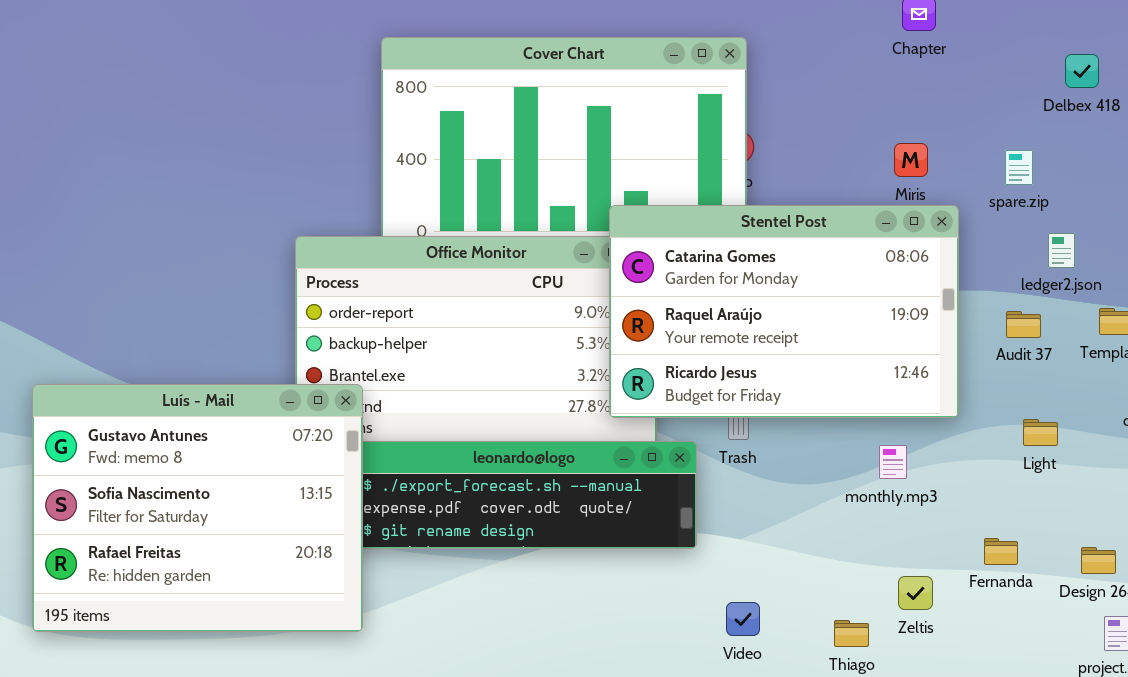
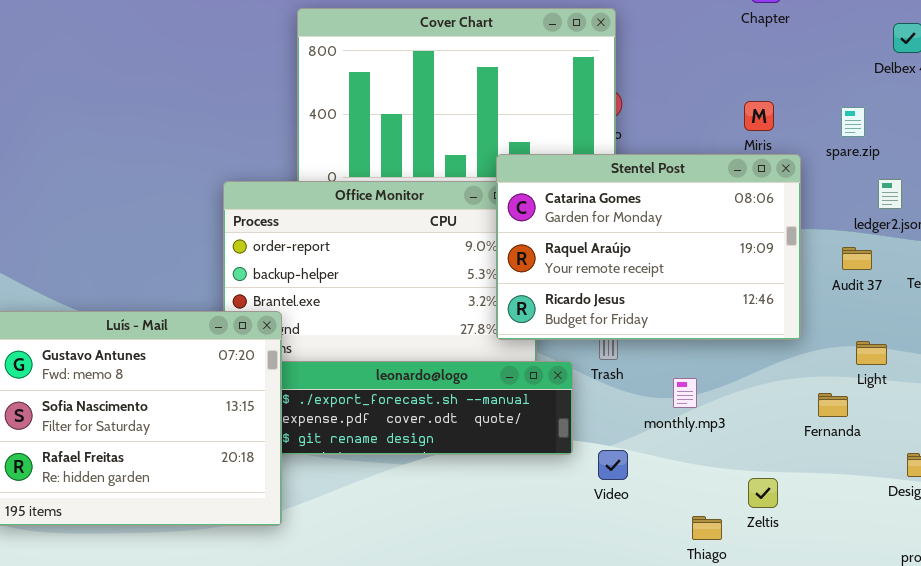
monthly.mp3: [879,445,907,479] -> [673,378,697,408], moved
Fernanda: [984,538,1018,565] -> [818,393,848,417], moved
Video: [726,602,760,636] -> [598,450,628,480], moved

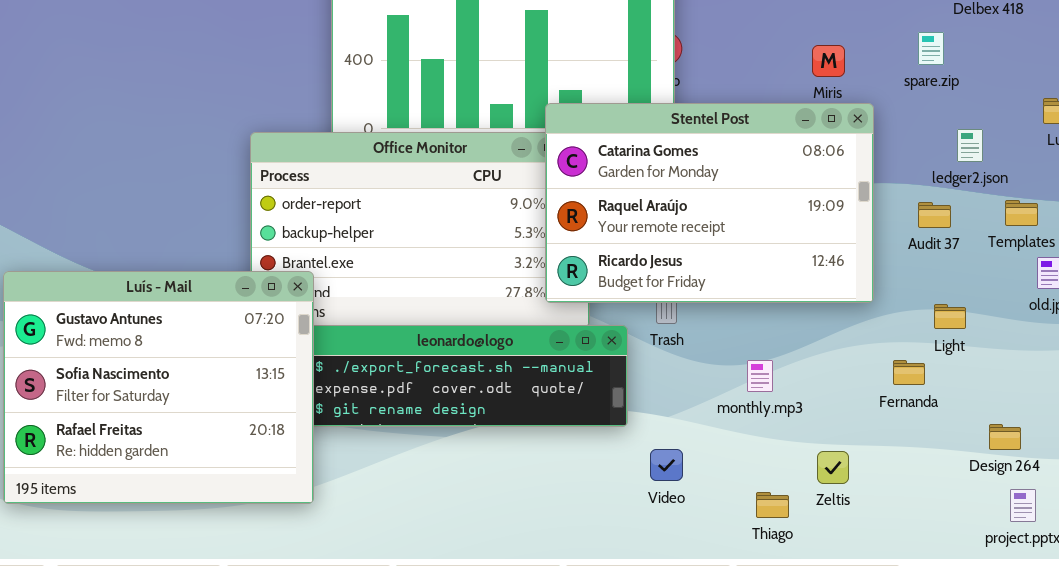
spare.zip: [841,107,865,137] -> [918,32,944,65], moved
monthly.mp3: [673,378,697,408] -> [747,360,773,392], moved
Video: [598,450,628,480] -> [650,449,683,481], moved

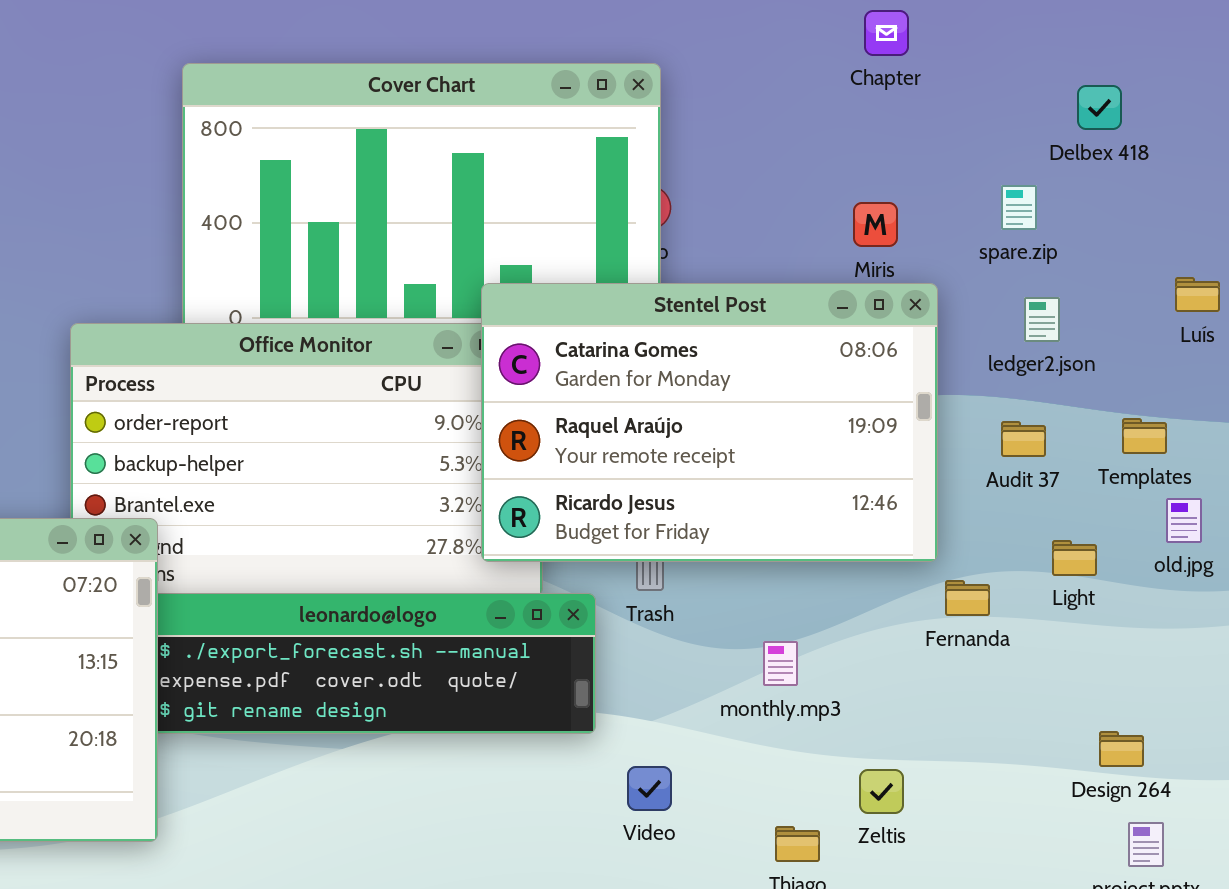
ledger2.json: [957,129,983,162] -> [1024,297,1060,342], moved
Light: [934,304,966,329] -> [1052,540,1097,576], moved
Fernanda: [893,360,925,385] -> [945,580,990,616], moved

